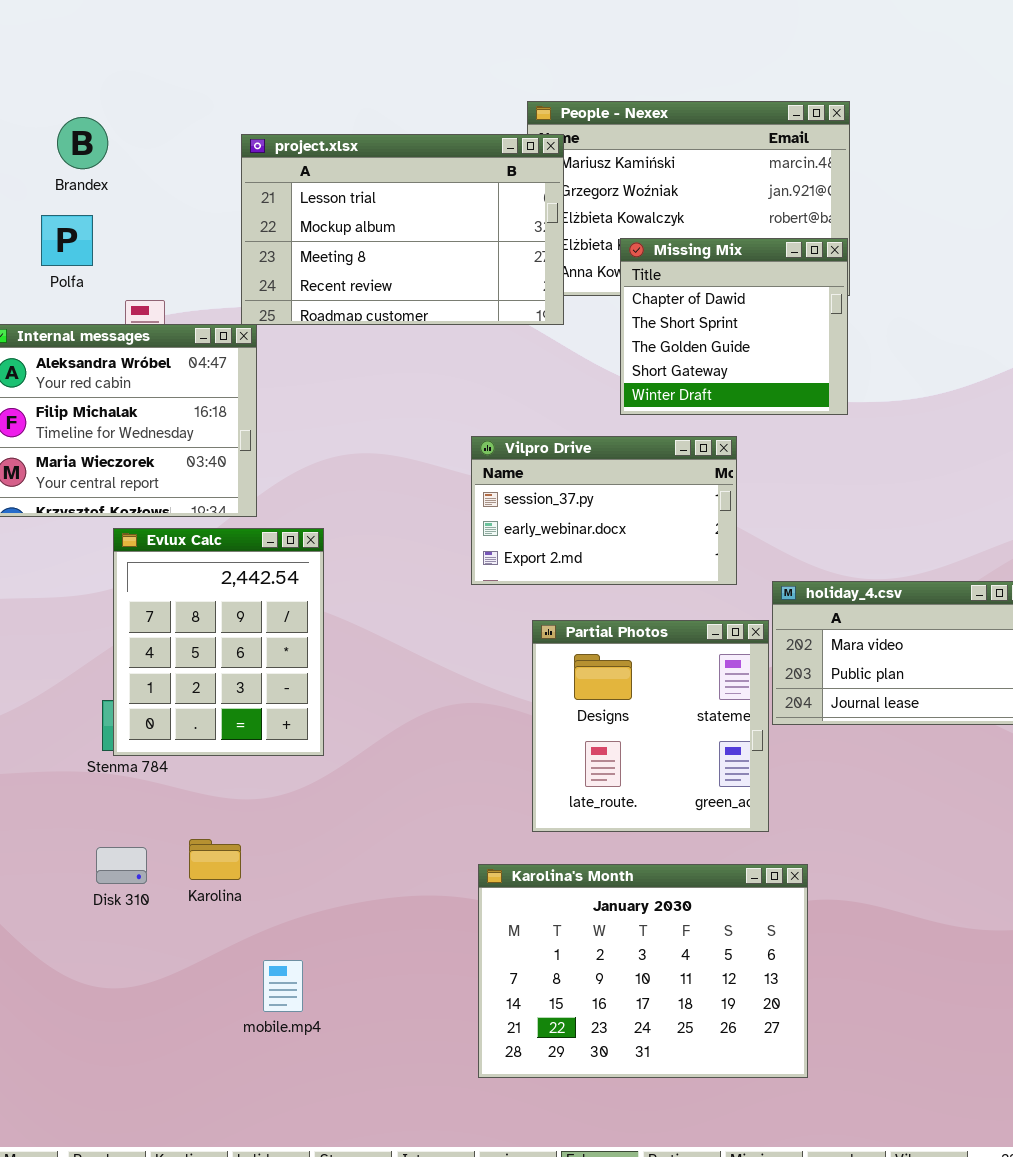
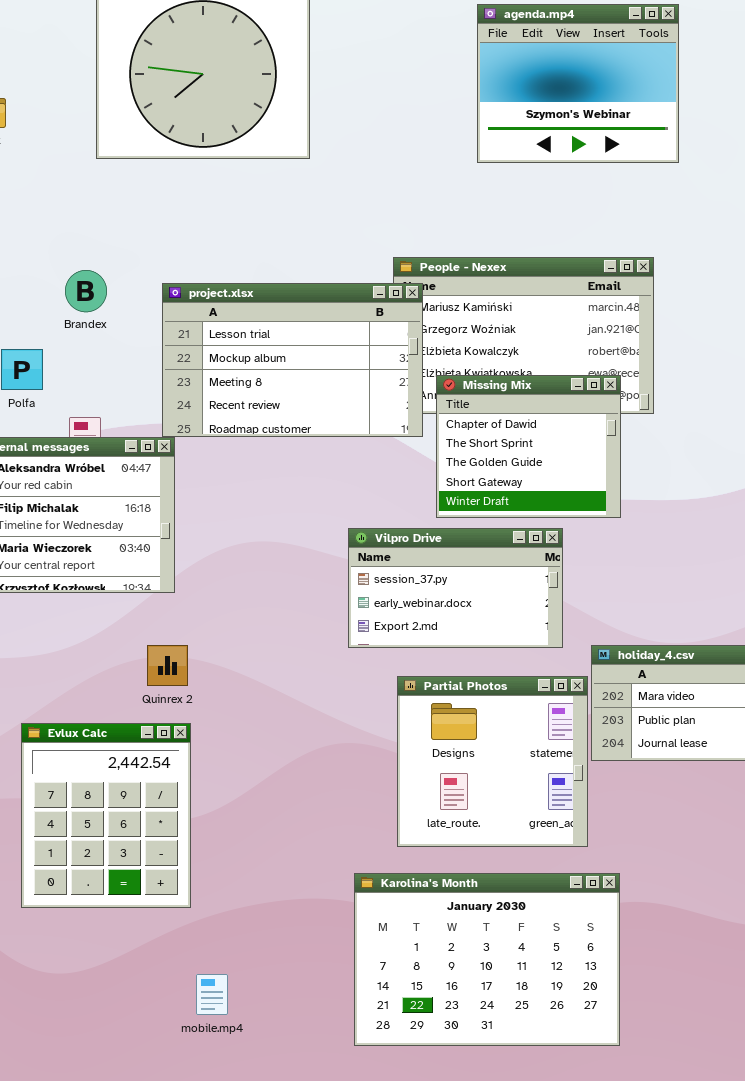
Brandex: [57,117,108,169] -> [65,270,107,312], moved
Missing Mix: [620,238,848,415] -> [436,375,621,518], moved
Evlux Calc: [113,528,324,756] -> [21,723,191,908], moved
mobile.mp4: [263,960,303,1012] -> [196,974,228,1015], moved

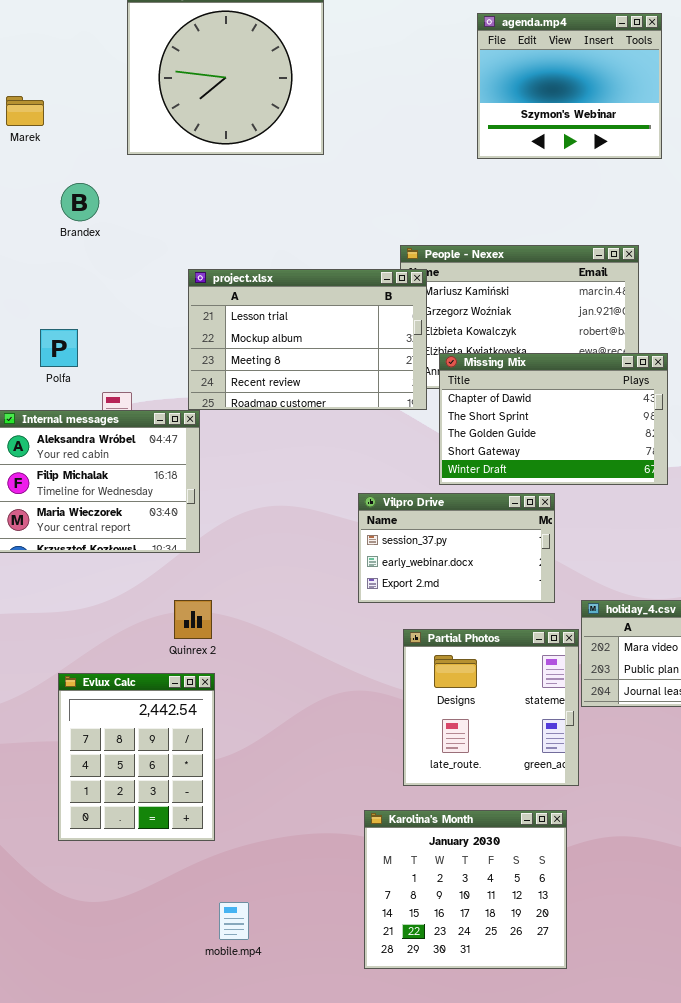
Brandex: [65,270,107,312] -> [61,183,99,221], moved
Missing Mix: [436,375,621,518] -> [439,353,668,485], resized
Karolina's Month: [354,873,620,1046] -> [364,810,567,969], resized

